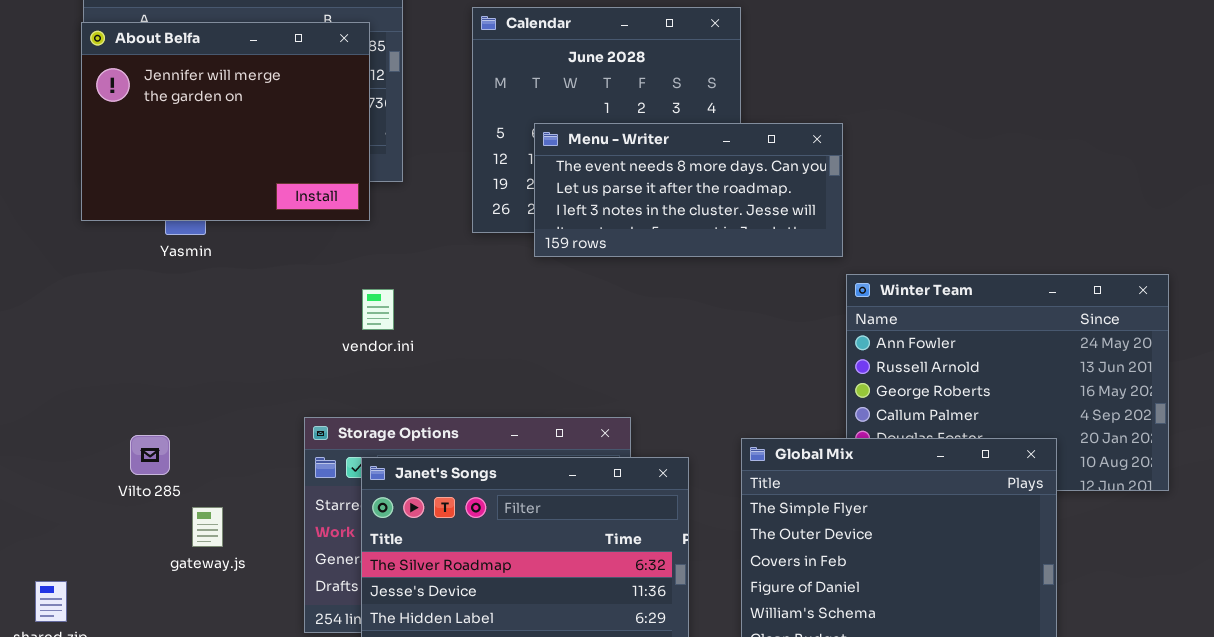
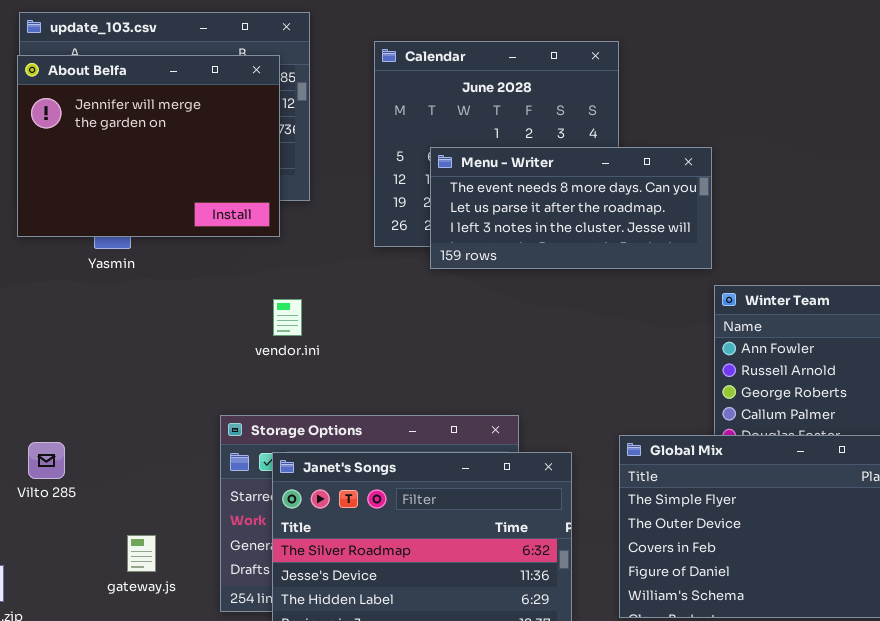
Vilto 285: [130,435,170,475] -> [28,442,65,479], moved
gateway.js: [192,507,223,547] -> [127,535,156,572], moved

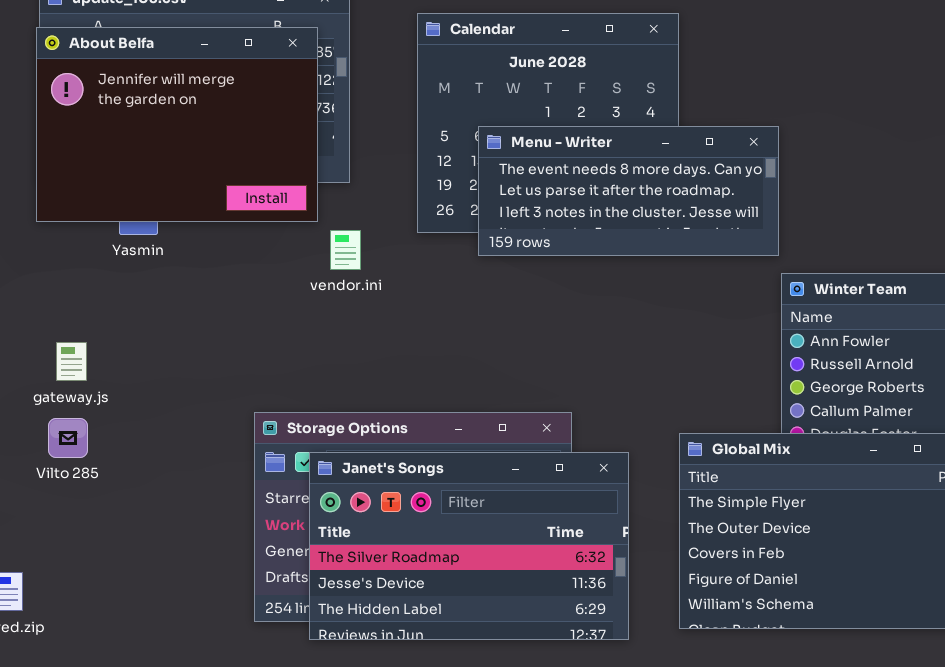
vendor.ini: [273,299,302,336] -> [330,230,361,270], moved
Vilto 285: [28,442,65,479] -> [48,418,88,458], moved
gateway.js: [127,535,156,572] -> [56,342,87,381], moved

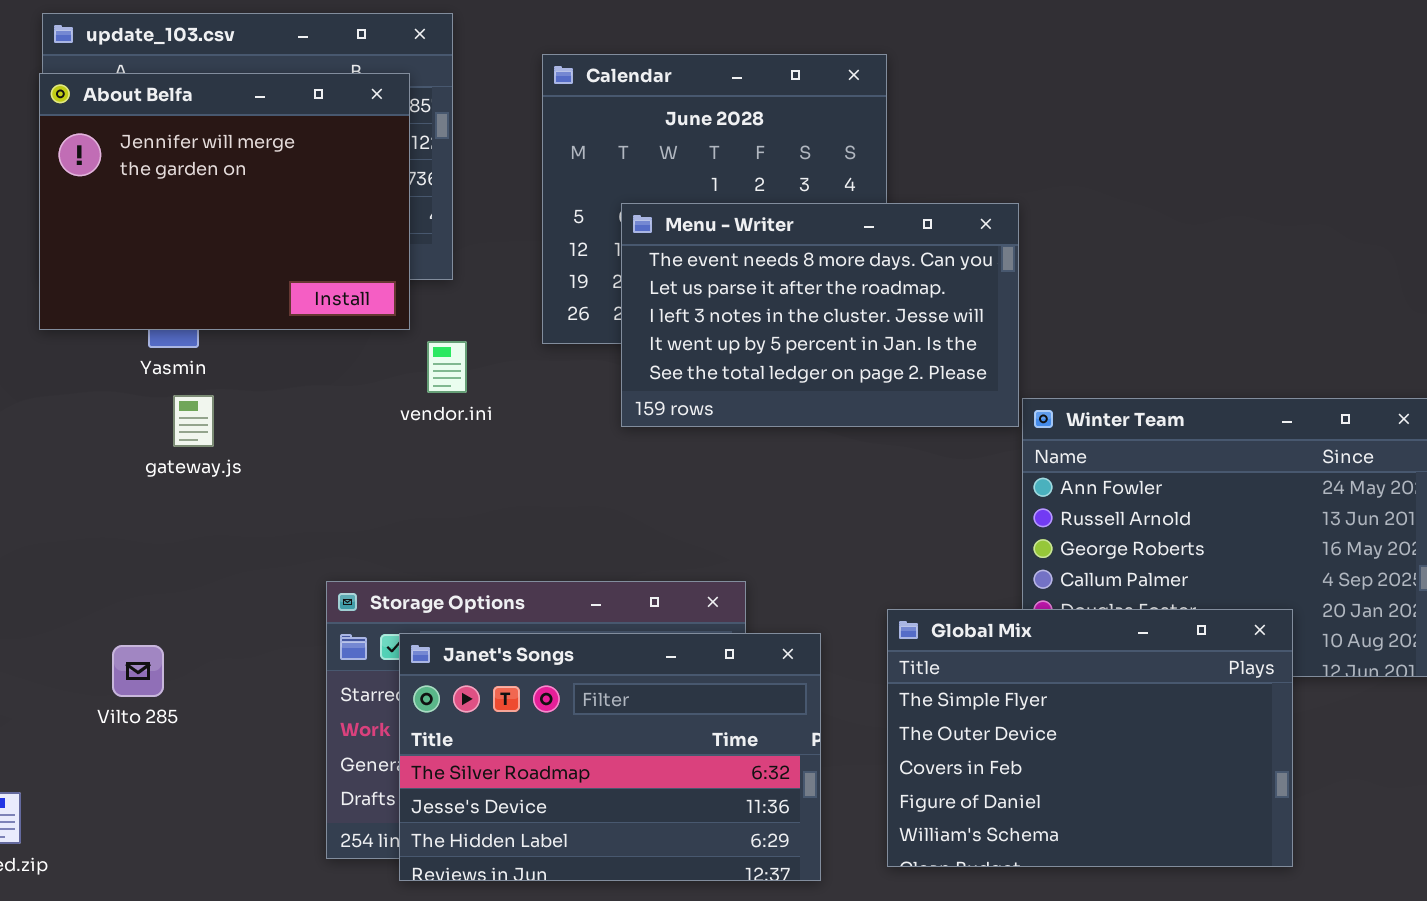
Menu - Writer: [478,126,779,256] -> [621,203,1019,427], resized
gateway.js: [56,342,87,381] -> [173,395,214,447], moved
Vilto 285: [48,418,88,458] -> [112,645,164,697], moved

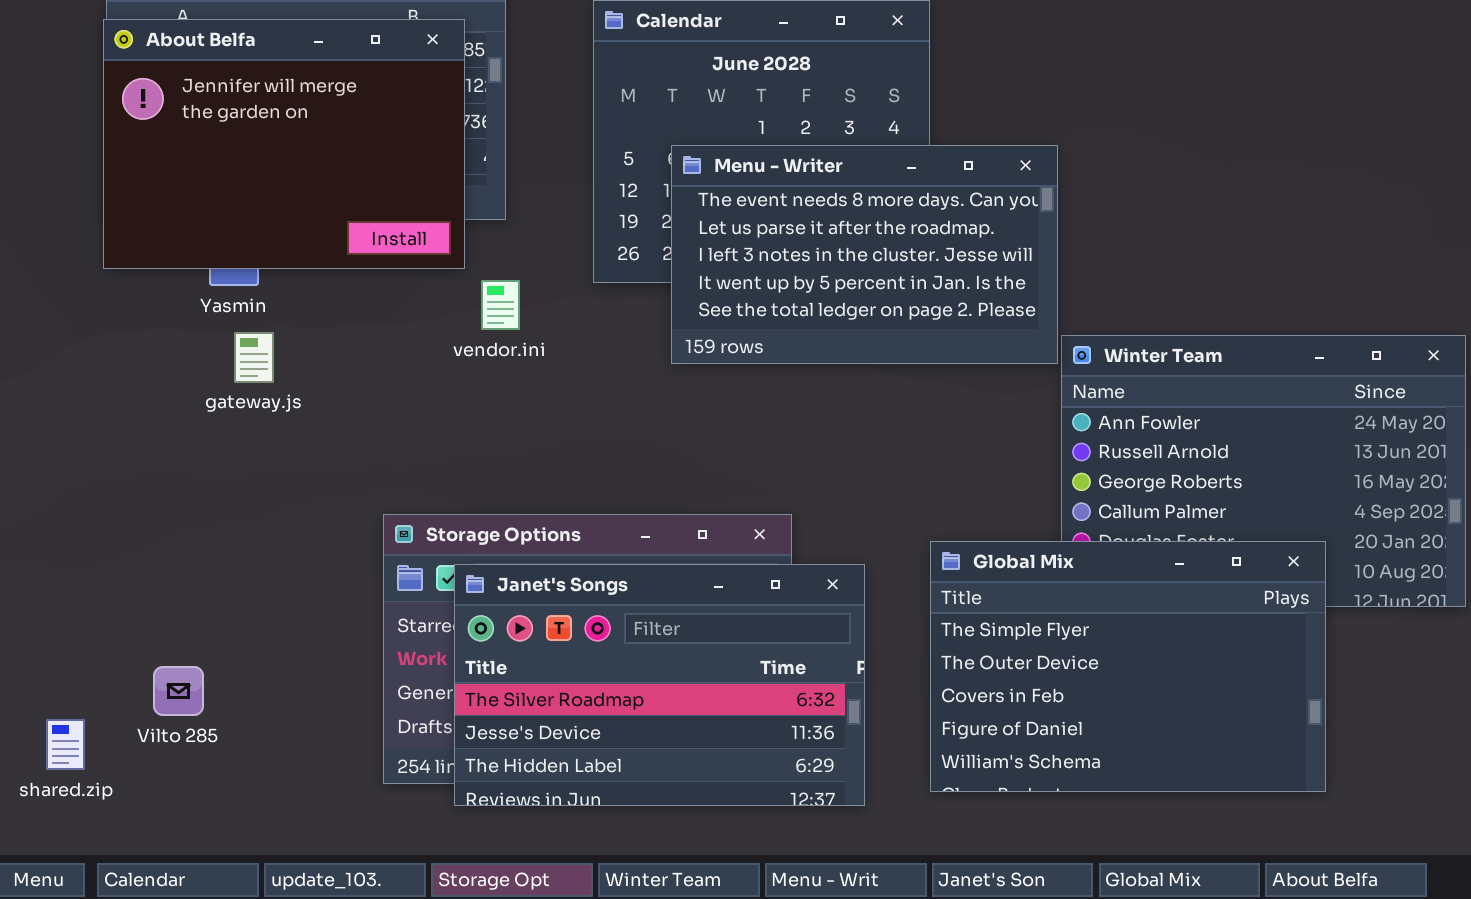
Vilto 285: [112,645,164,697] -> [153,666,204,716], moved

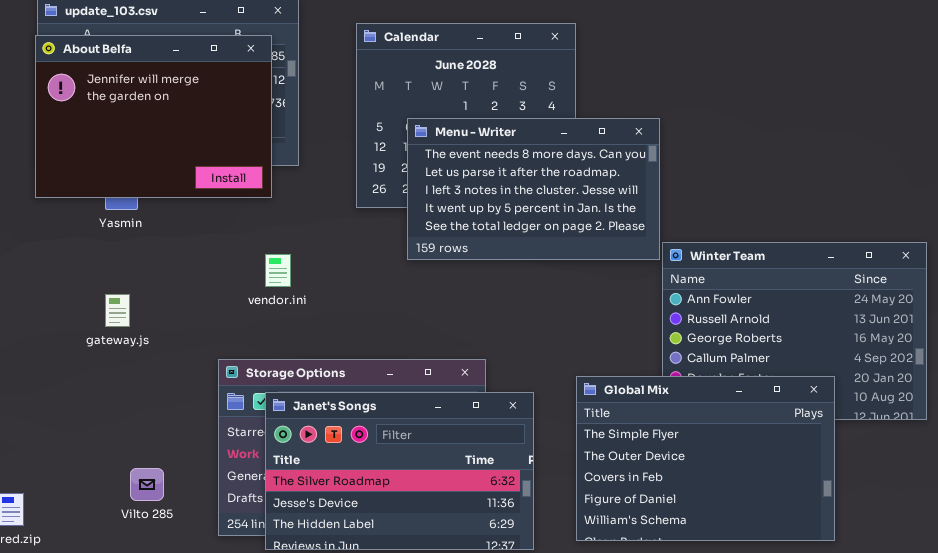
vendor.ini: [481,280,520,330] -> [265,254,291,287], moved
gateway.js: [234,332,274,383] -> [105,294,130,327], moved
Vilto 285: [153,666,204,716] -> [130,468,164,501], moved

